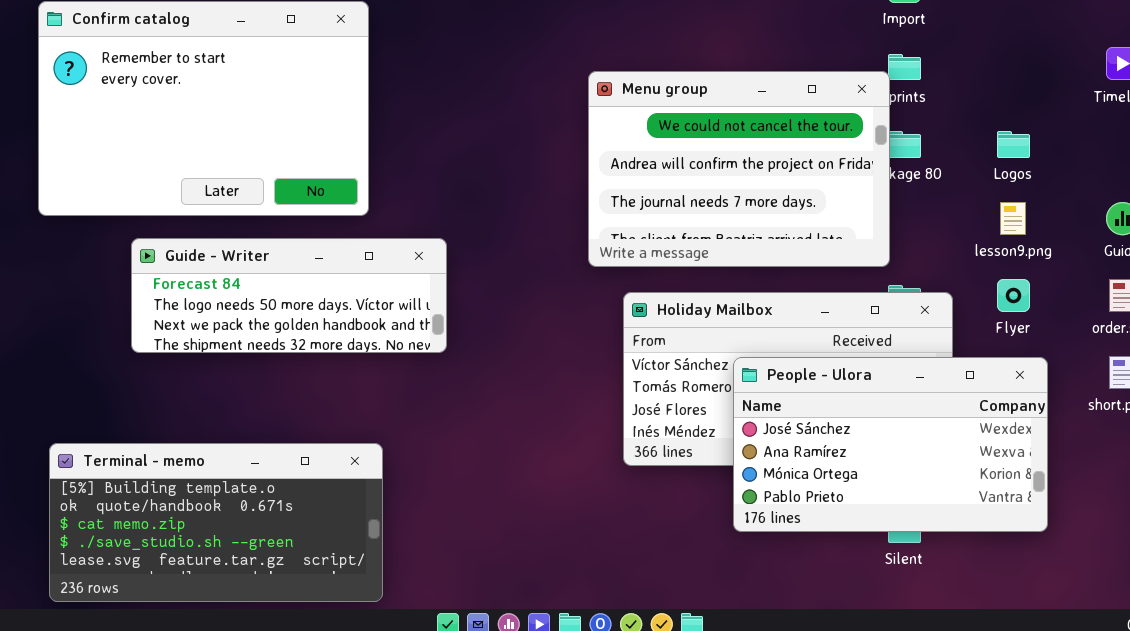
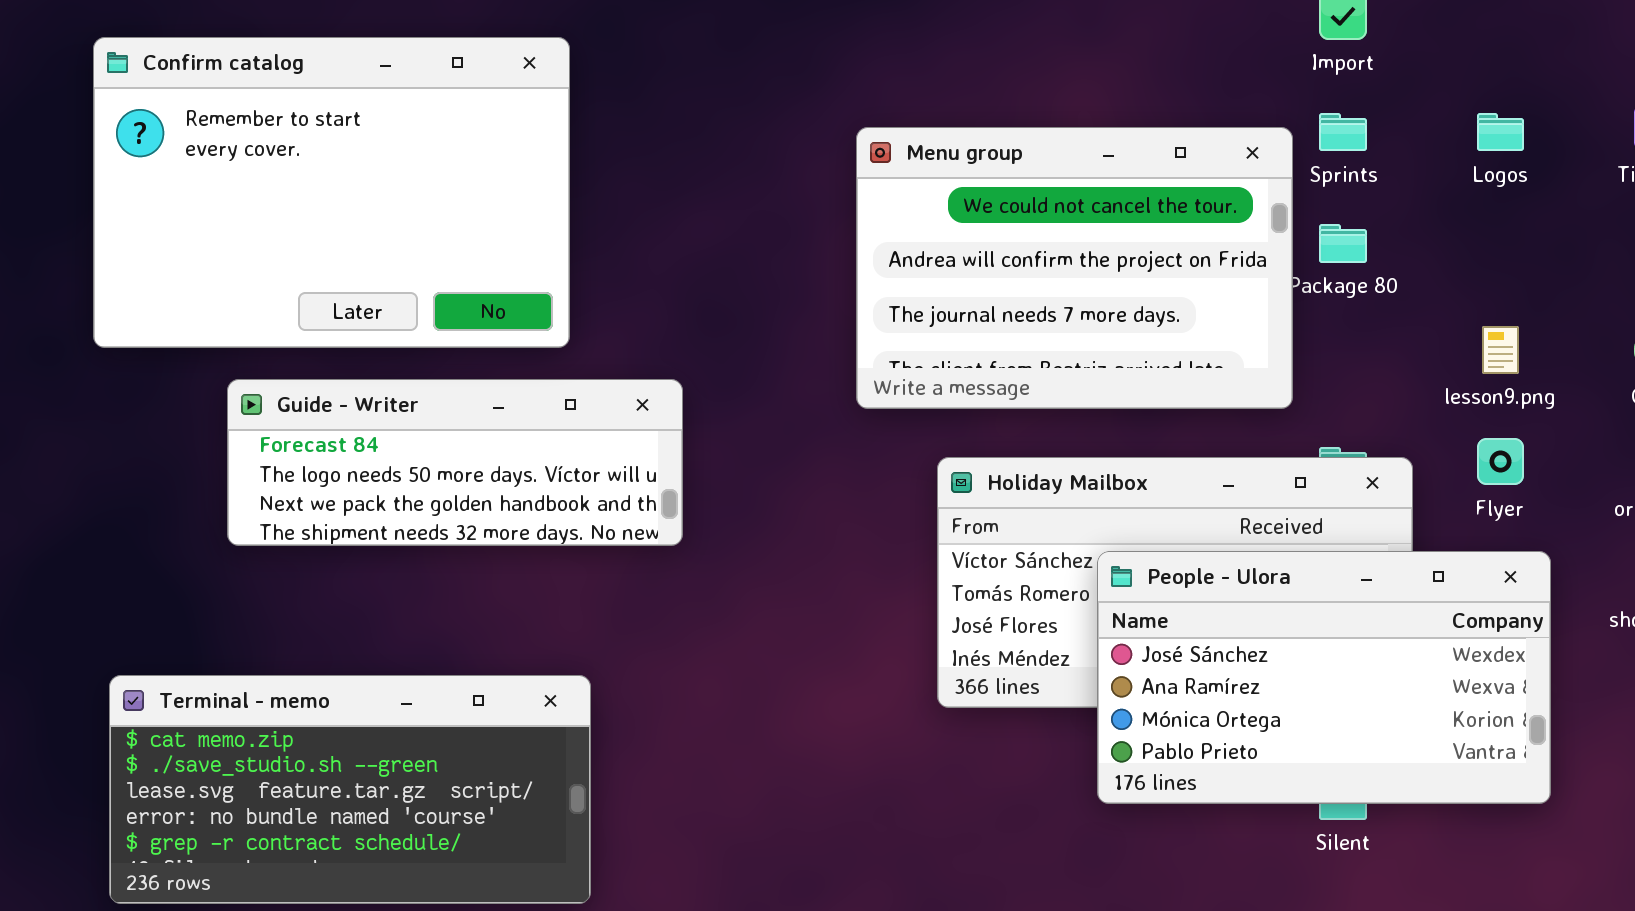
Menu group: [588,71,890,267] -> [856,127,1293,409], moved
Logos: [997,131,1030,158] -> [1477,113,1524,151], moved
Terminal - memo: [49,443,383,602] -> [109,675,591,904], scrolled down 2 rows

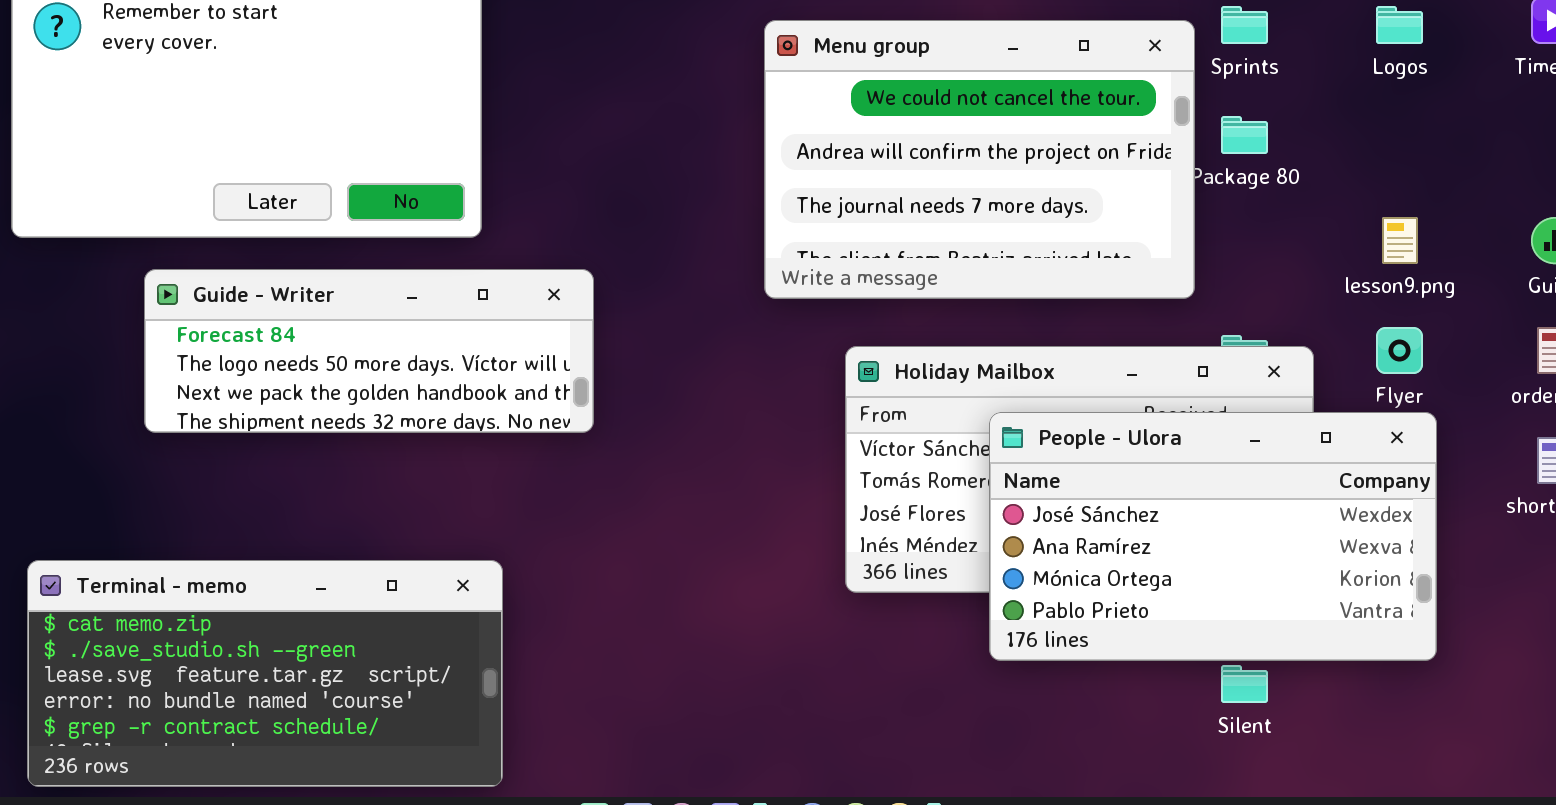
People - Ulora: [1097,551,1551,804] -> [989,412,1437,661], moved

